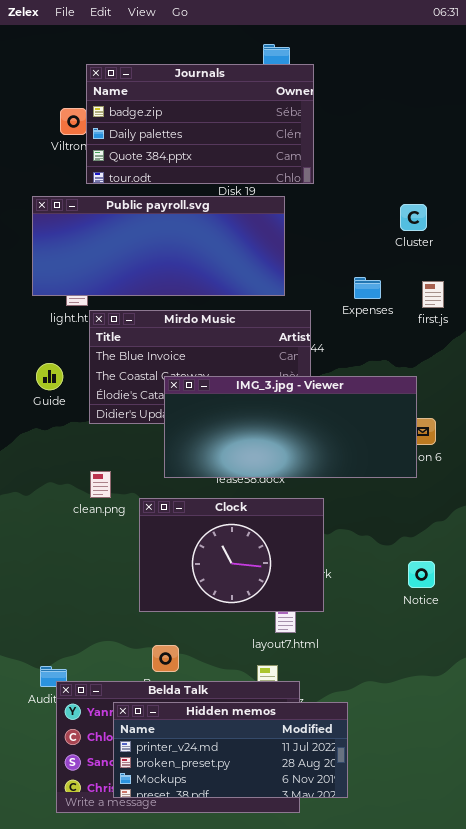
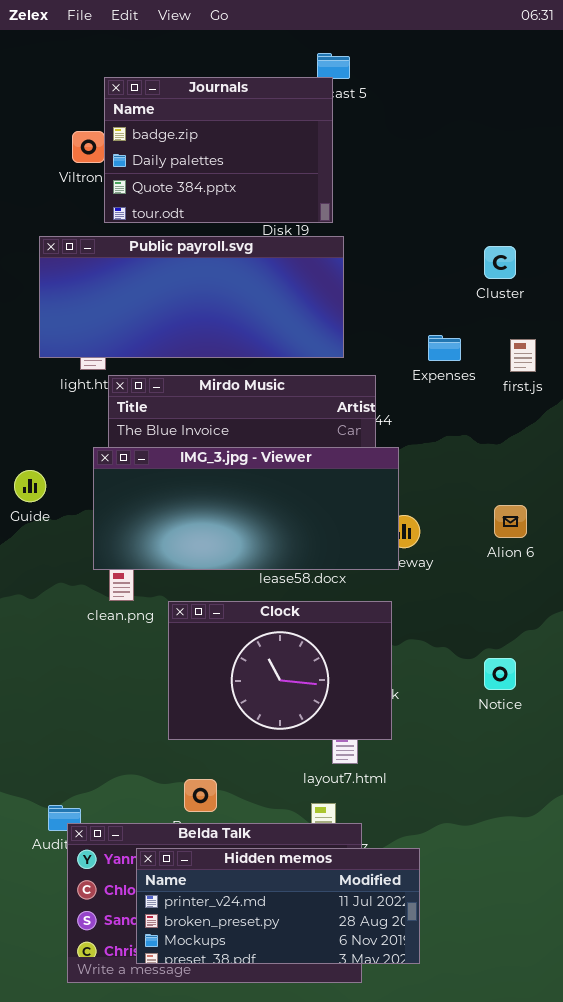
Journals: [86,64,314,184] -> [104,77,333,223], resized
Guide: [36,363,63,390] -> [14,470,46,502], moved
IMG_3.jpg - Viewer: [164,376,417,478] -> [93,447,399,570], moved
Notice: [408,561,435,588] -> [484,658,516,690], moved

